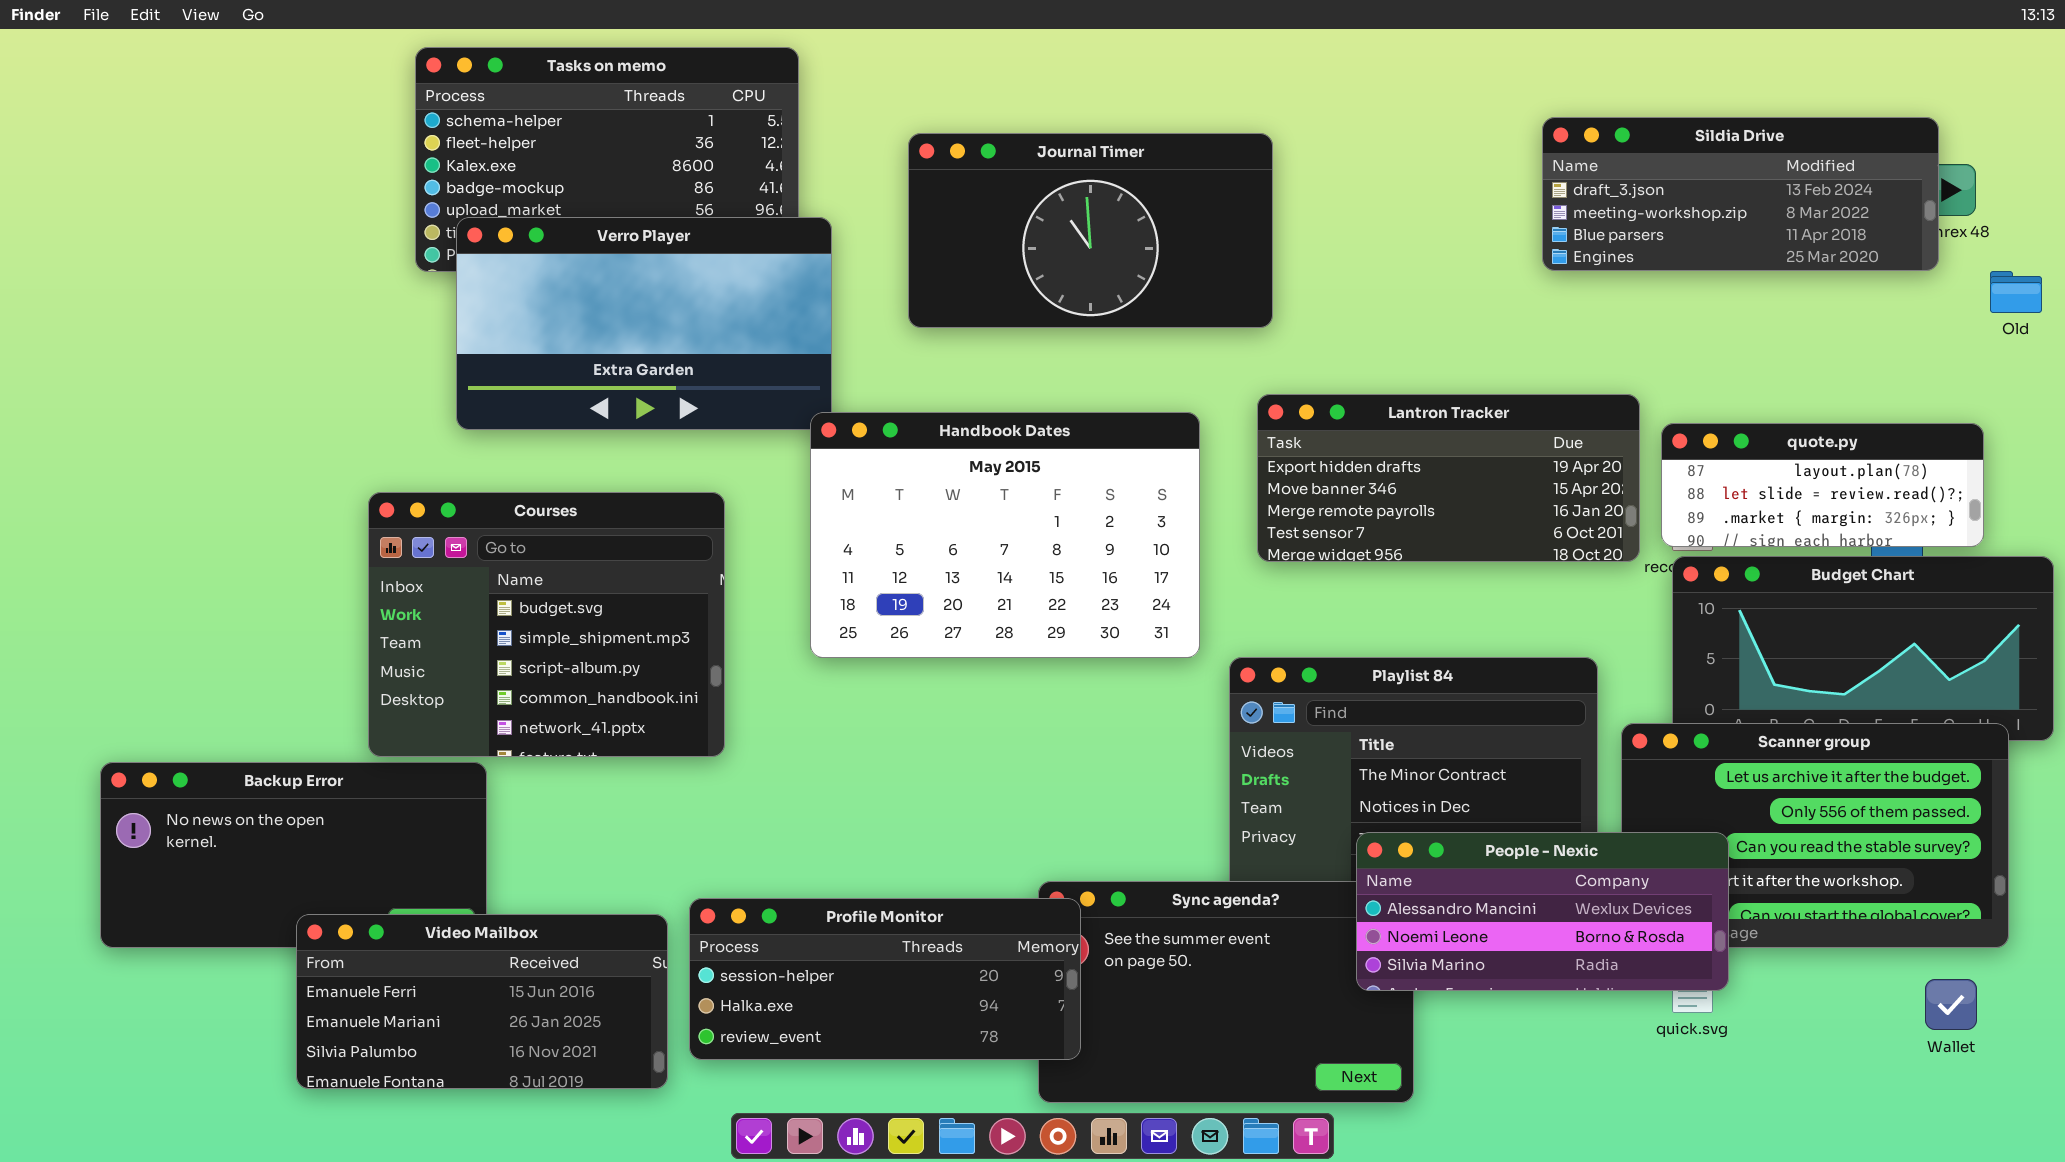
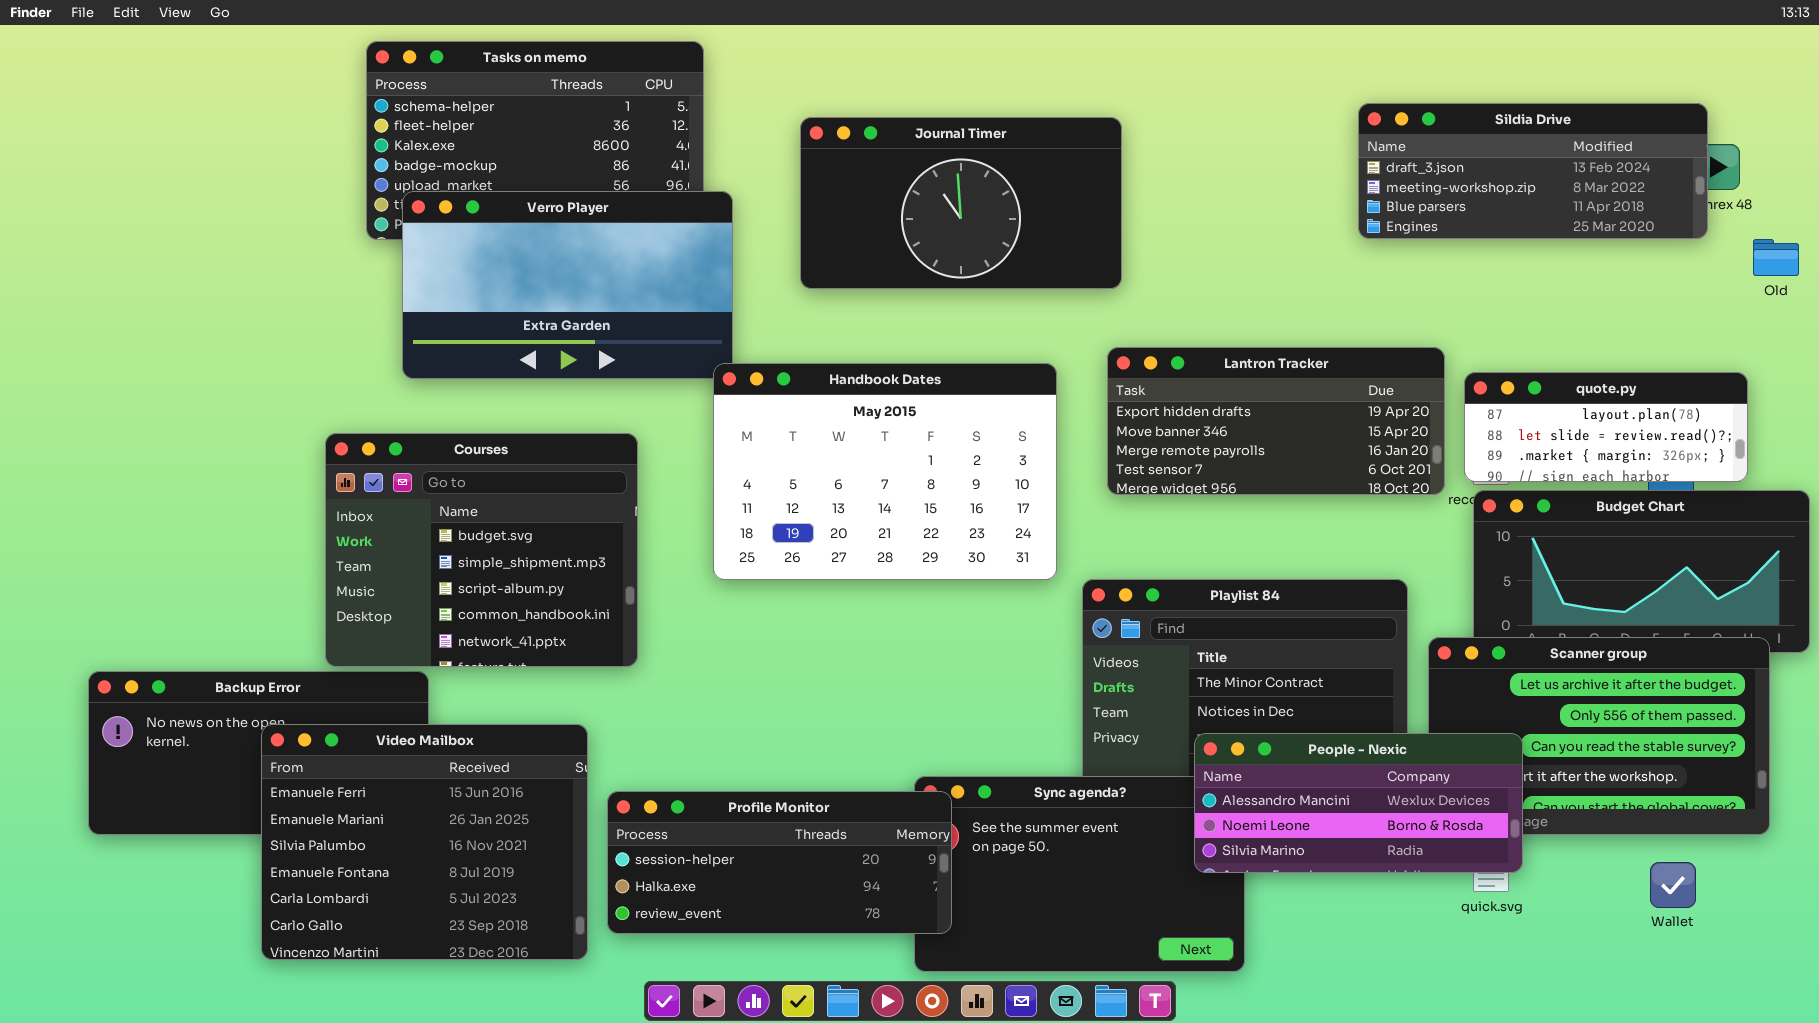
Video Mailbox: [296,914,668,1089] -> [261,724,588,960], resized
Wallet: [1925,979,1977,1030] -> [1650,862,1696,908], moved

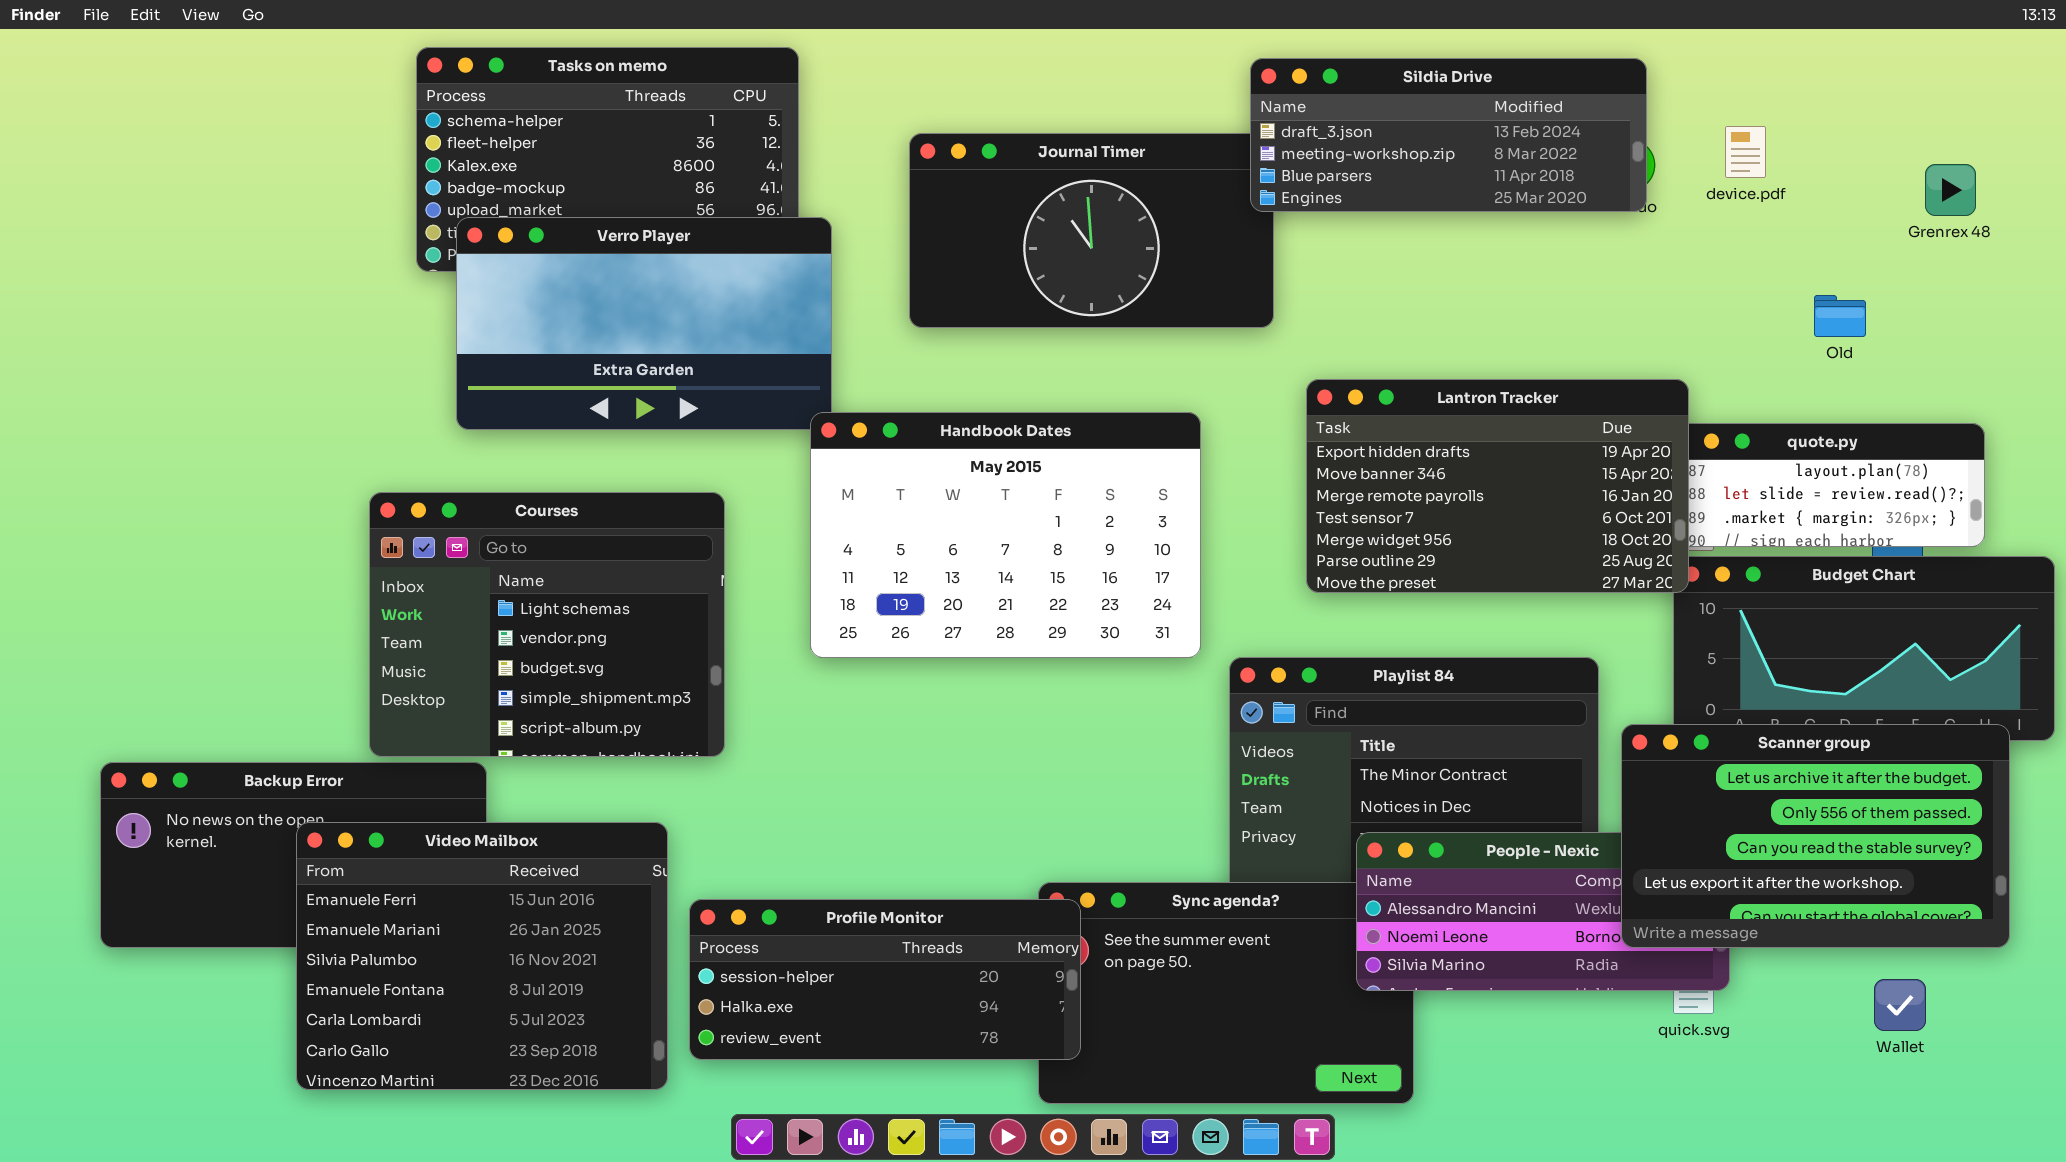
Sildia Drive: [1358,103,1708,239] -> [1250,58,1647,212], moved
Old: [1753,239,1799,276] -> [1814,295,1866,337], moved
Lantron Tracker: [1107,347,1445,495] -> [1306,379,1689,593], moved, resized
Courses: [325,433,638,667] -> [369,492,725,757], scrolled up 2 rows
Scanner group: [1428,637,1770,835] -> [1621,724,2010,948], raised

